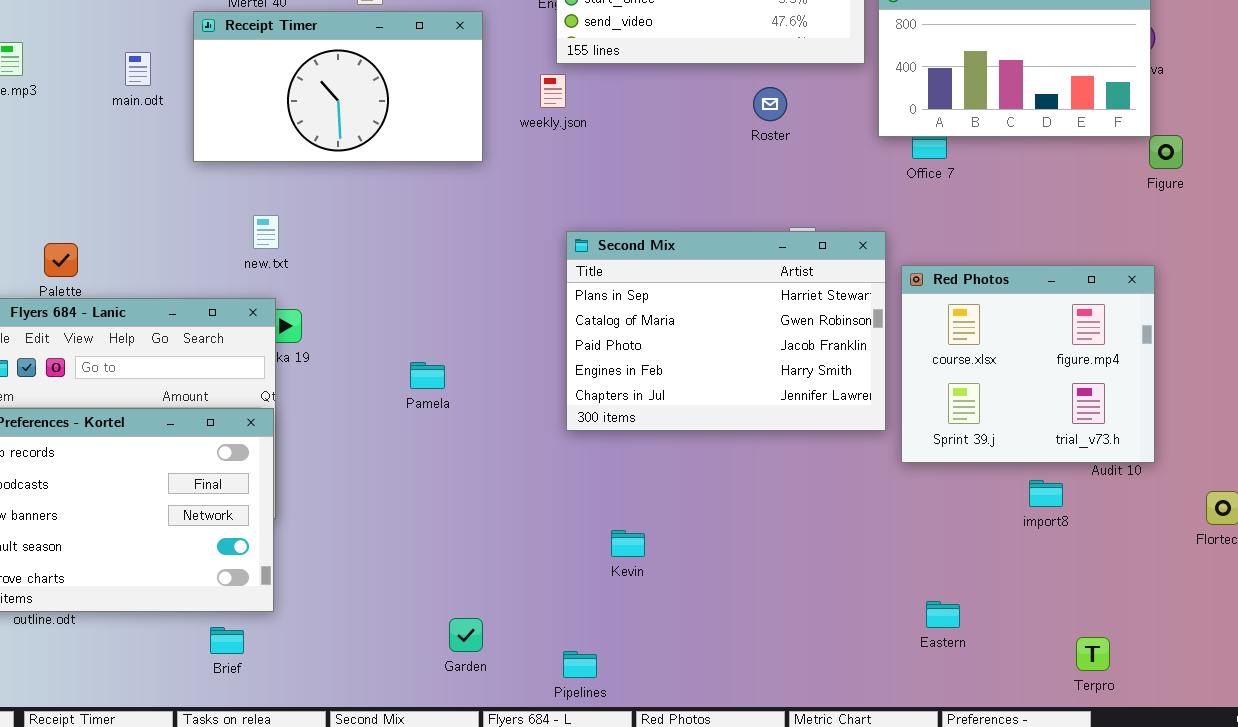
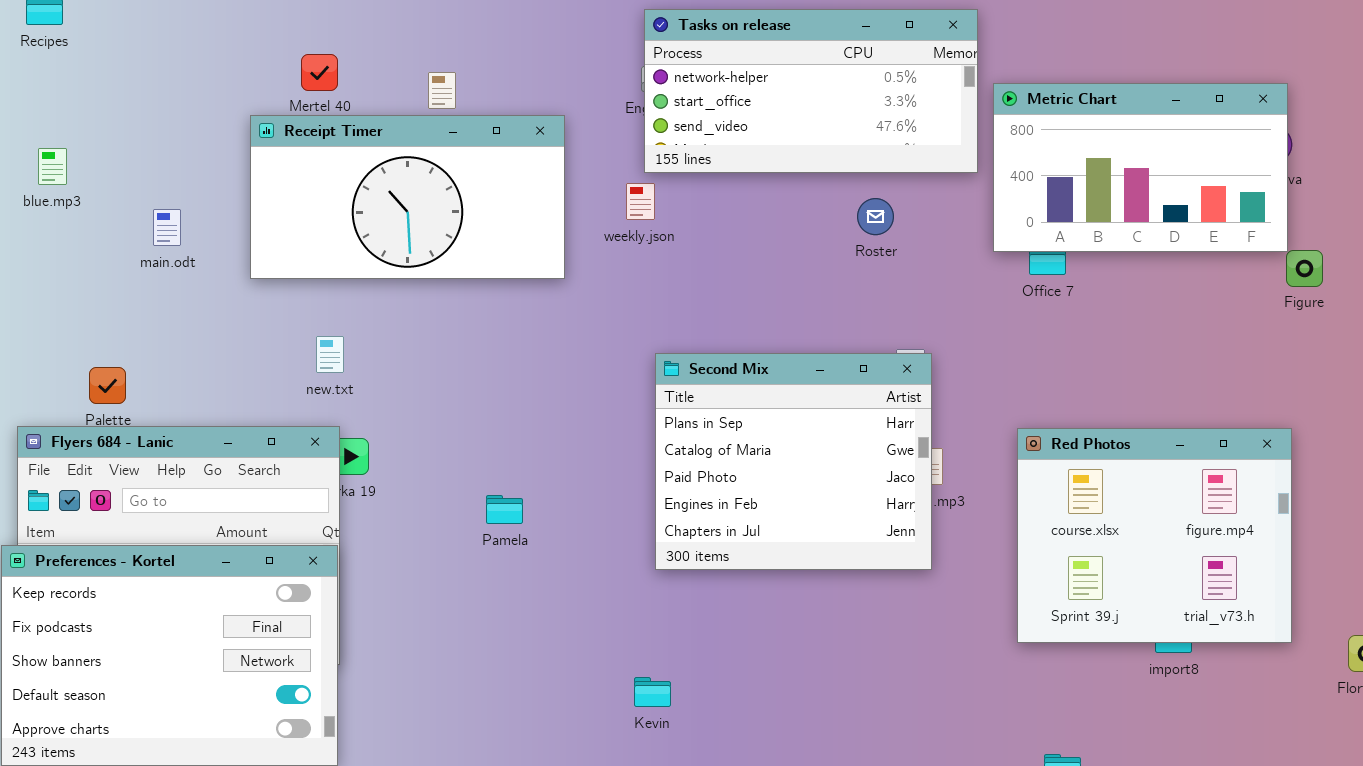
main.odt: [125,52,151,86] -> [153,209,181,246], moved
Second Mix: [566,231,886,431] -> [655,353,932,570], resized
Red Photos: [901,265,1155,463] -> [1017,428,1292,643], moved
Kevin: [611,530,645,557] -> [634,677,671,707], moved

